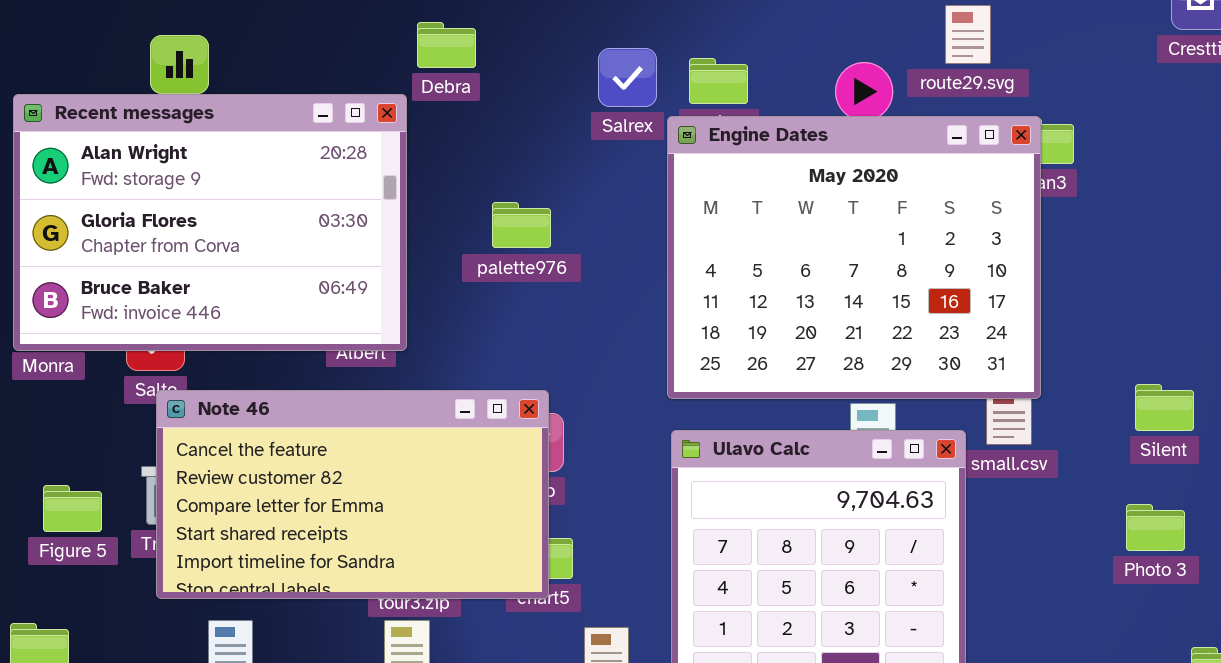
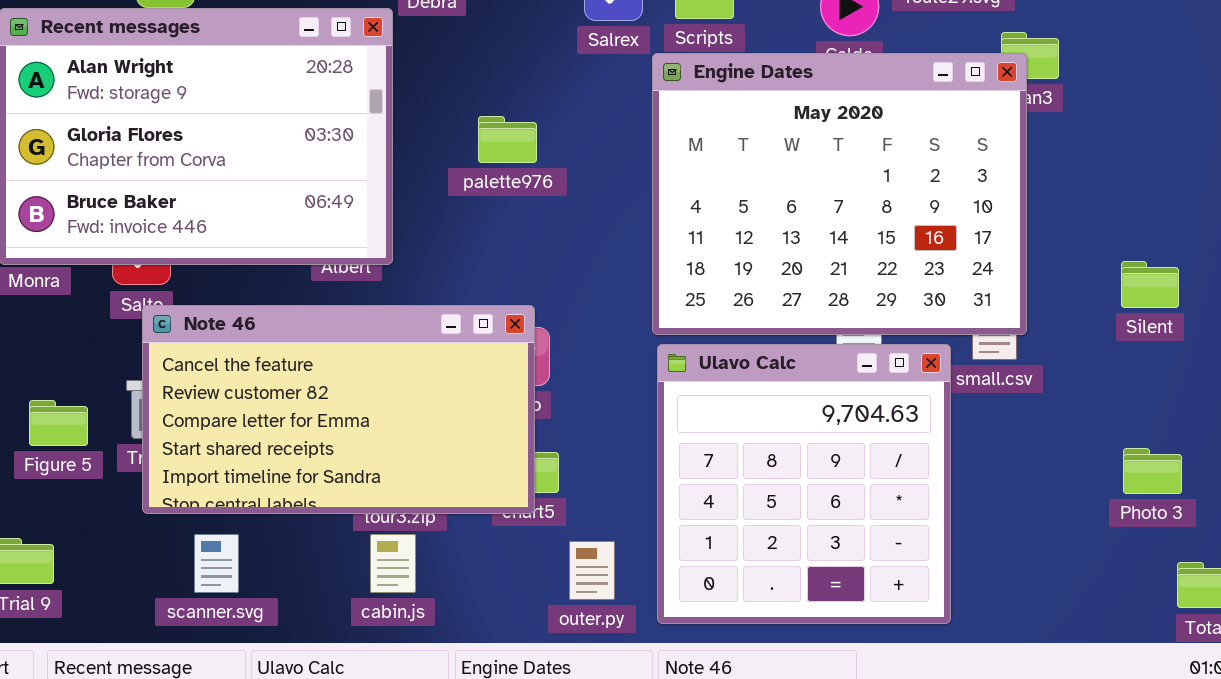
Engine Dates: [667,116,1041,399] -> [652,53,1027,335], moved
Silent: [1135,384,1194,431] -> [1121,261,1179,308], moved
Photo 3: [1126,504,1185,551] -> [1123,448,1182,494], moved

